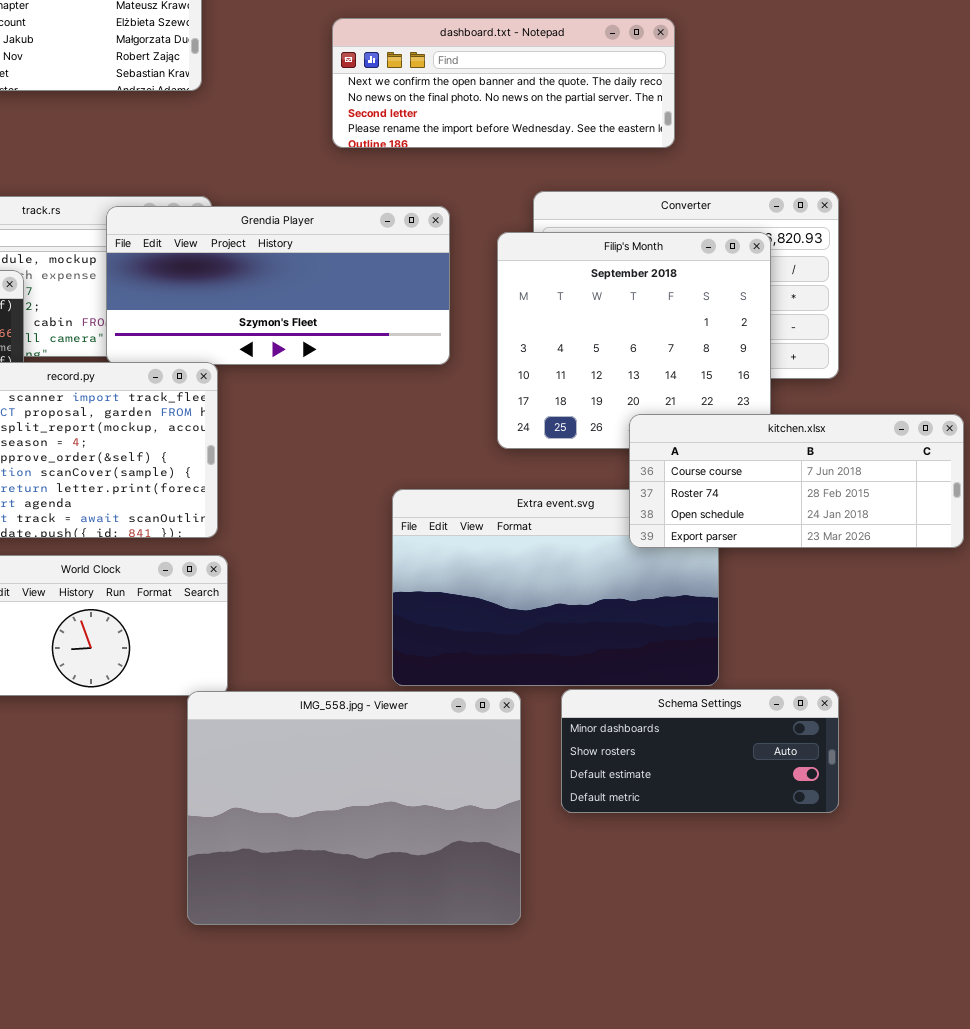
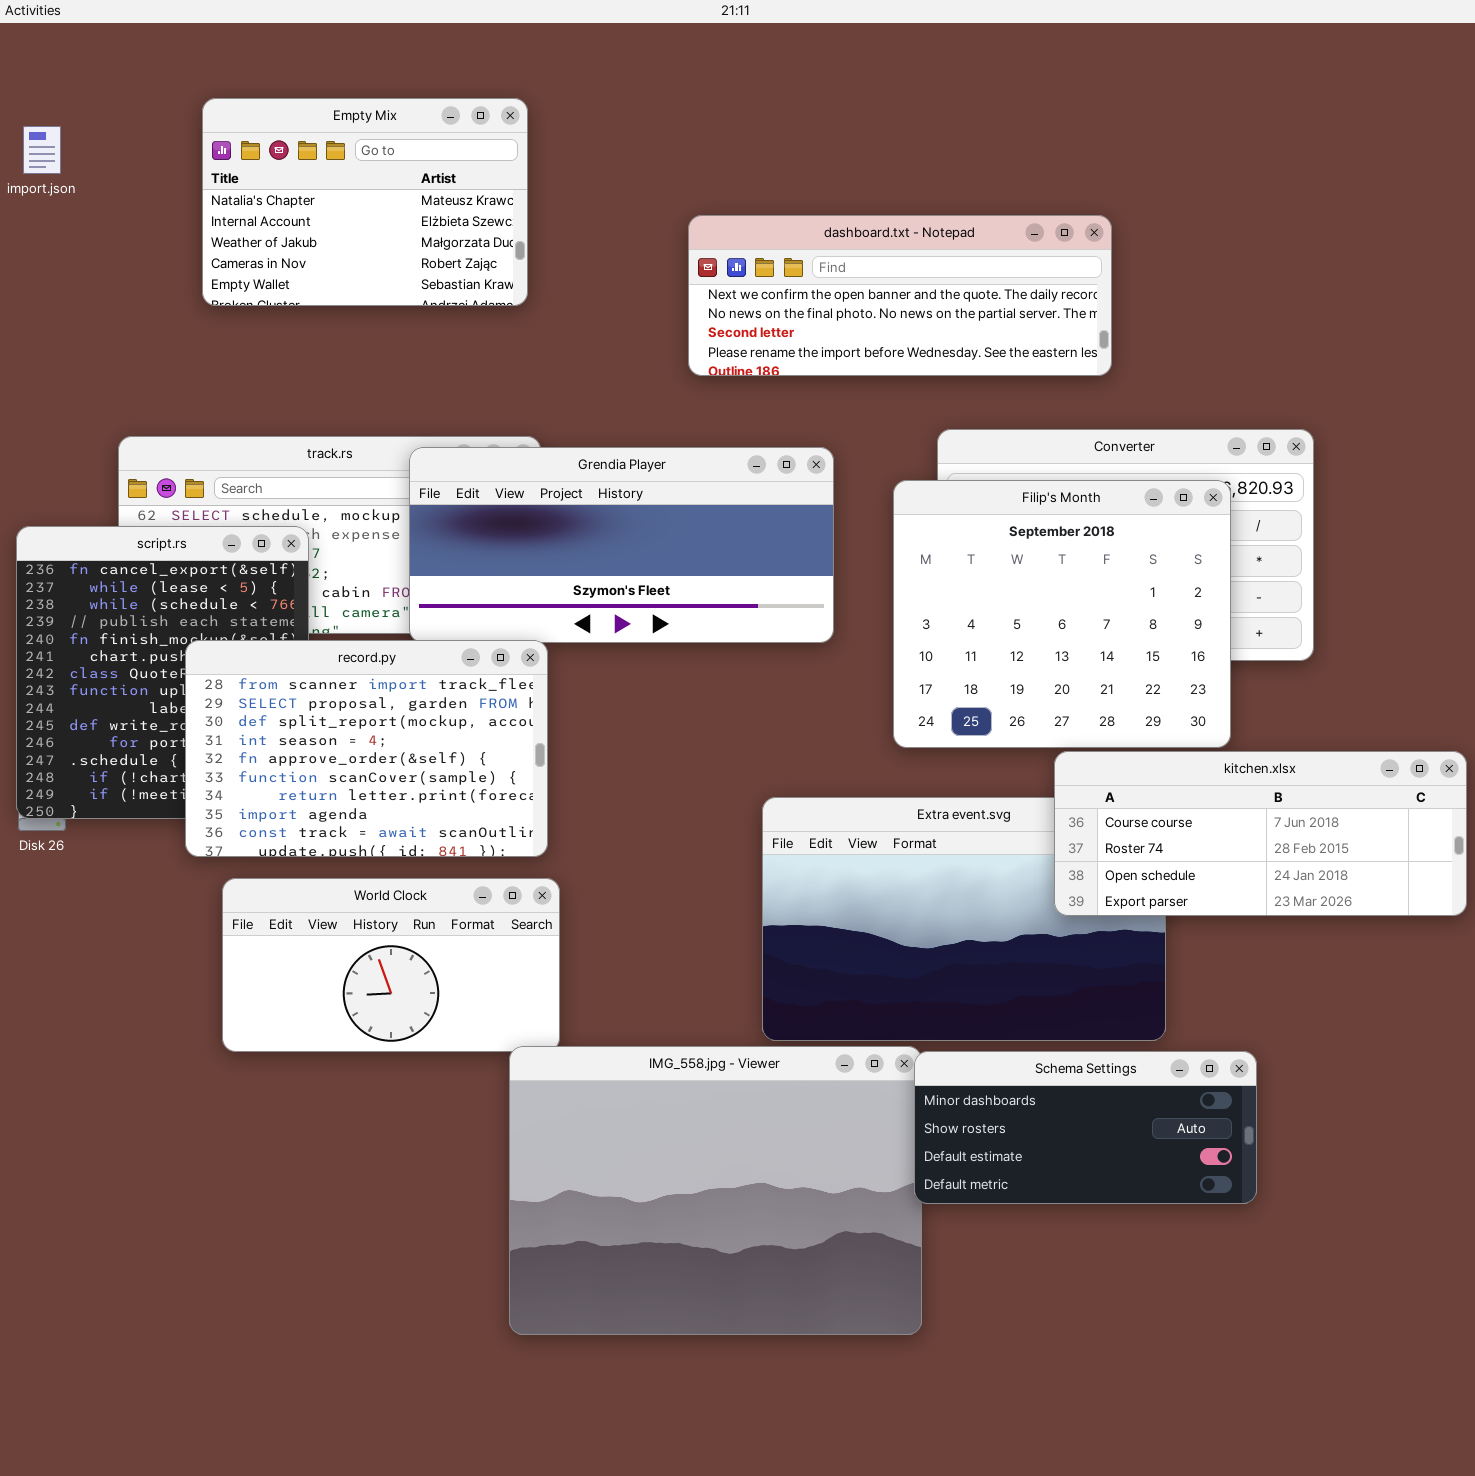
kitchen.xlsx: [629,414,964,548] -> [1054,751,1467,916], moved
Schema Settings: [561,689,839,813] -> [914,1051,1257,1204], moved

